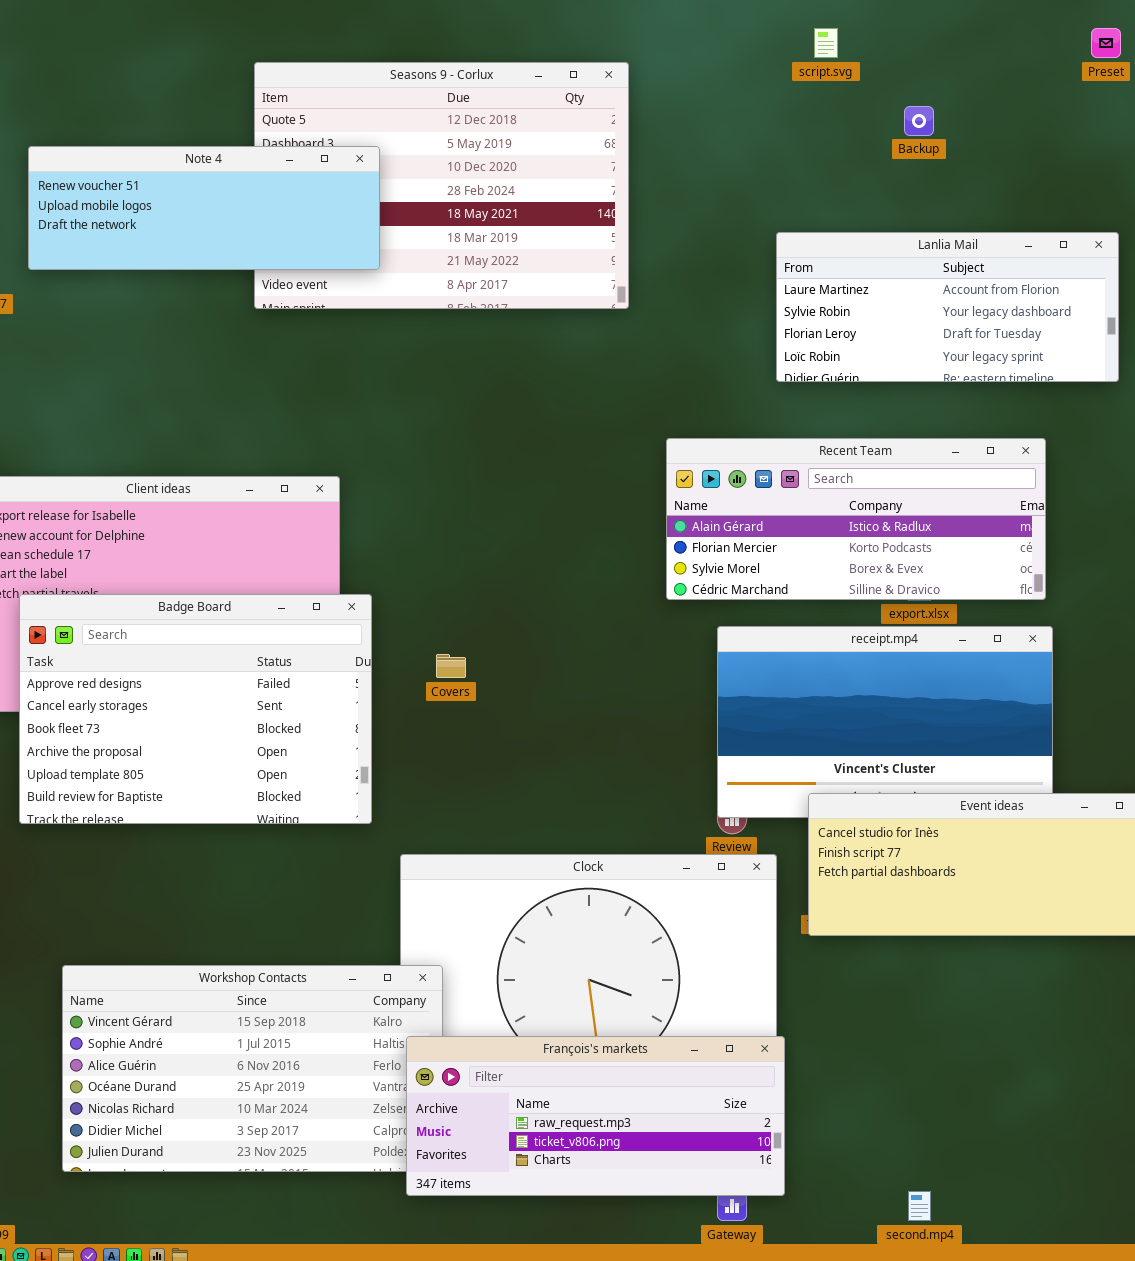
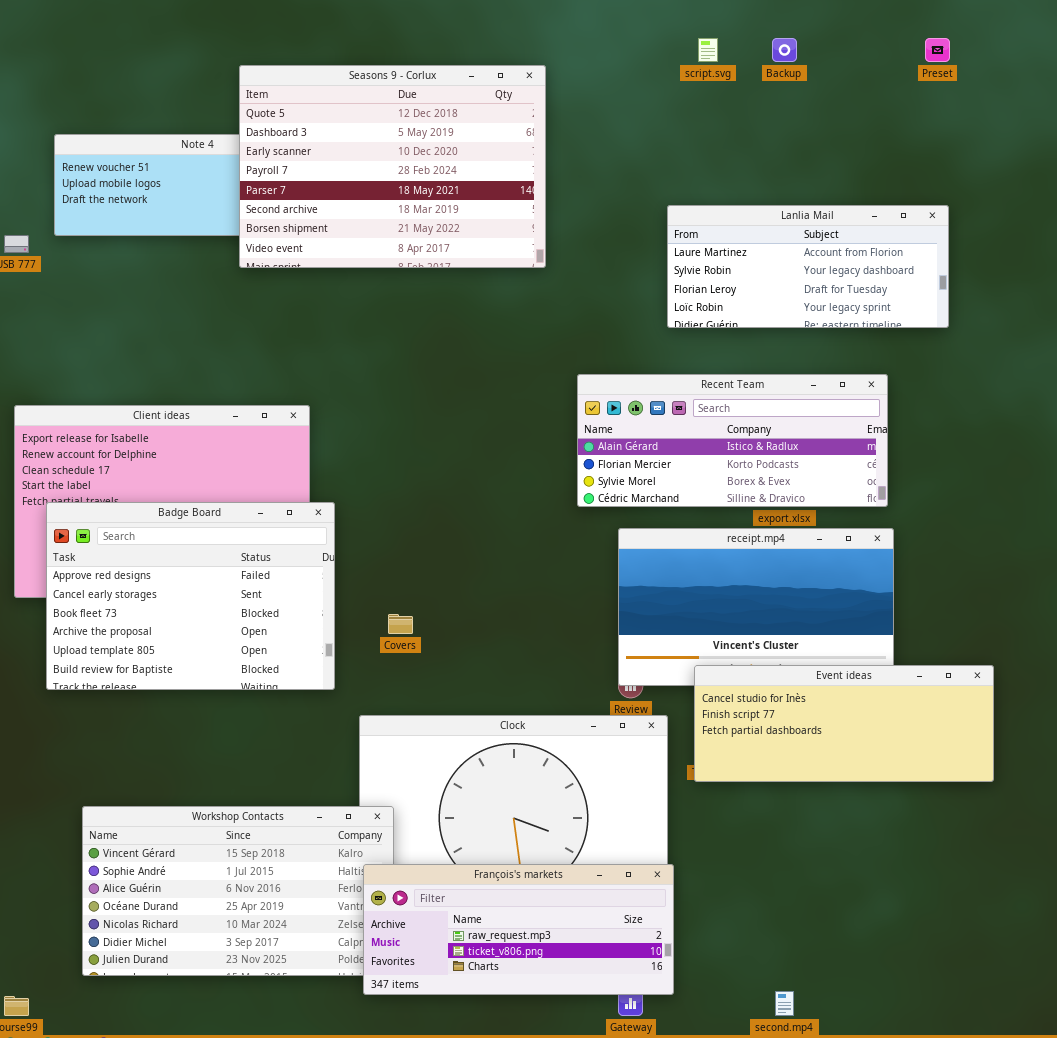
Seasons 9 - Corlux: [254,62,629,309] -> [239,65,546,268], raised
Backup: [904,106,934,136] -> [772,38,797,62], moved
Covers: [436,654,466,678] -> [388,614,413,634], moved

